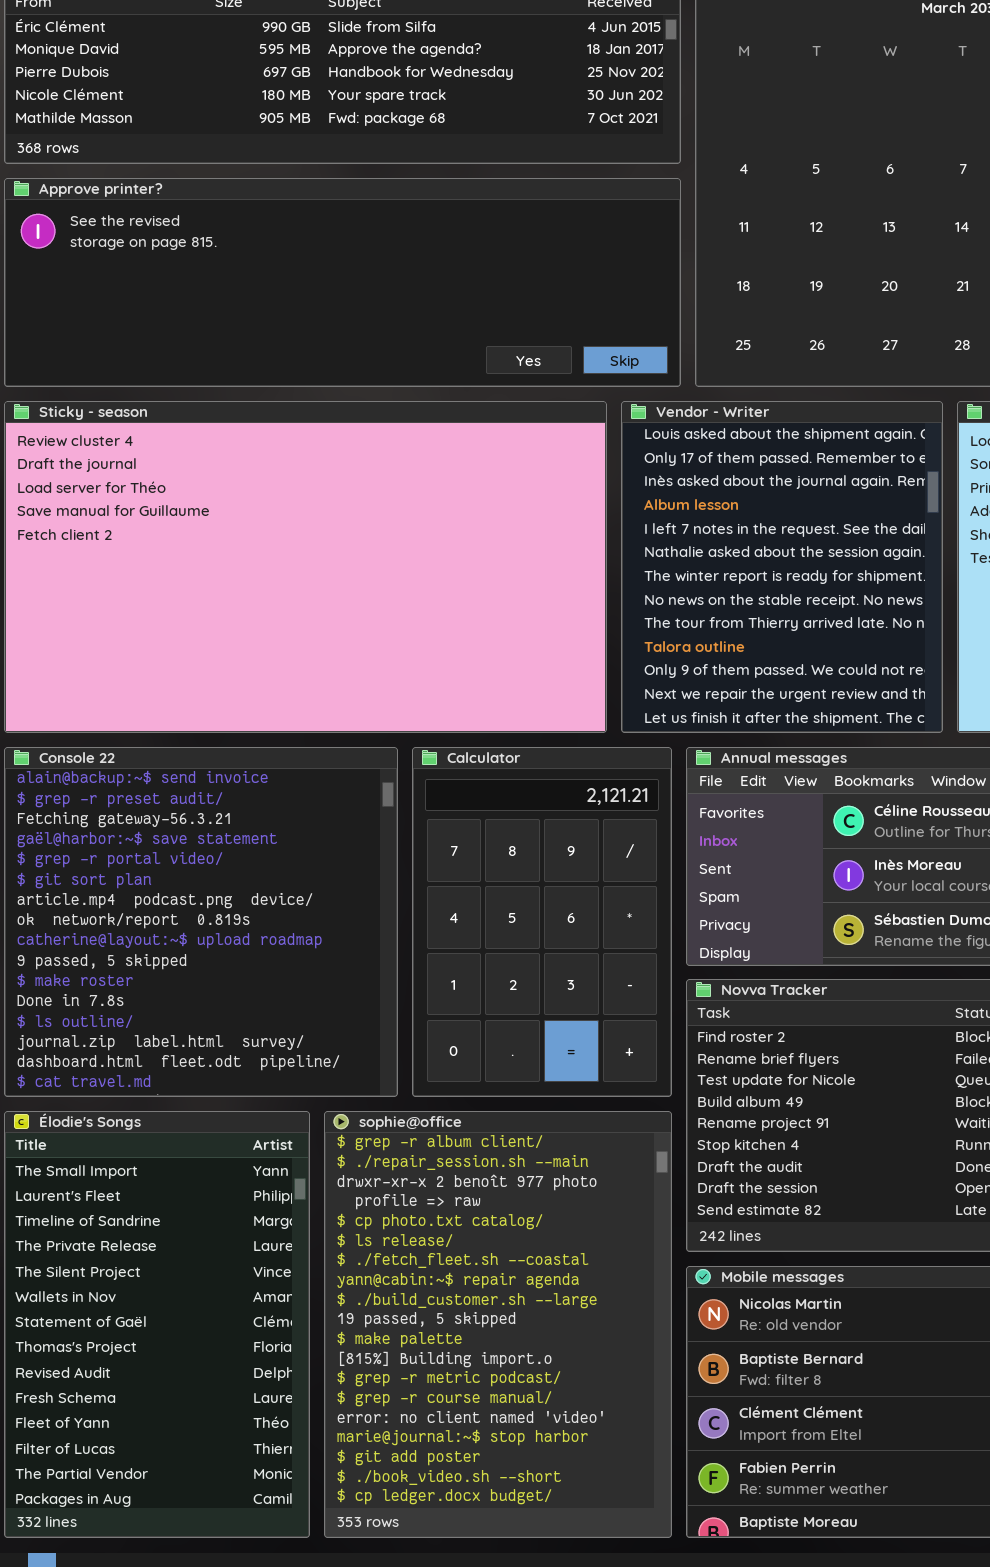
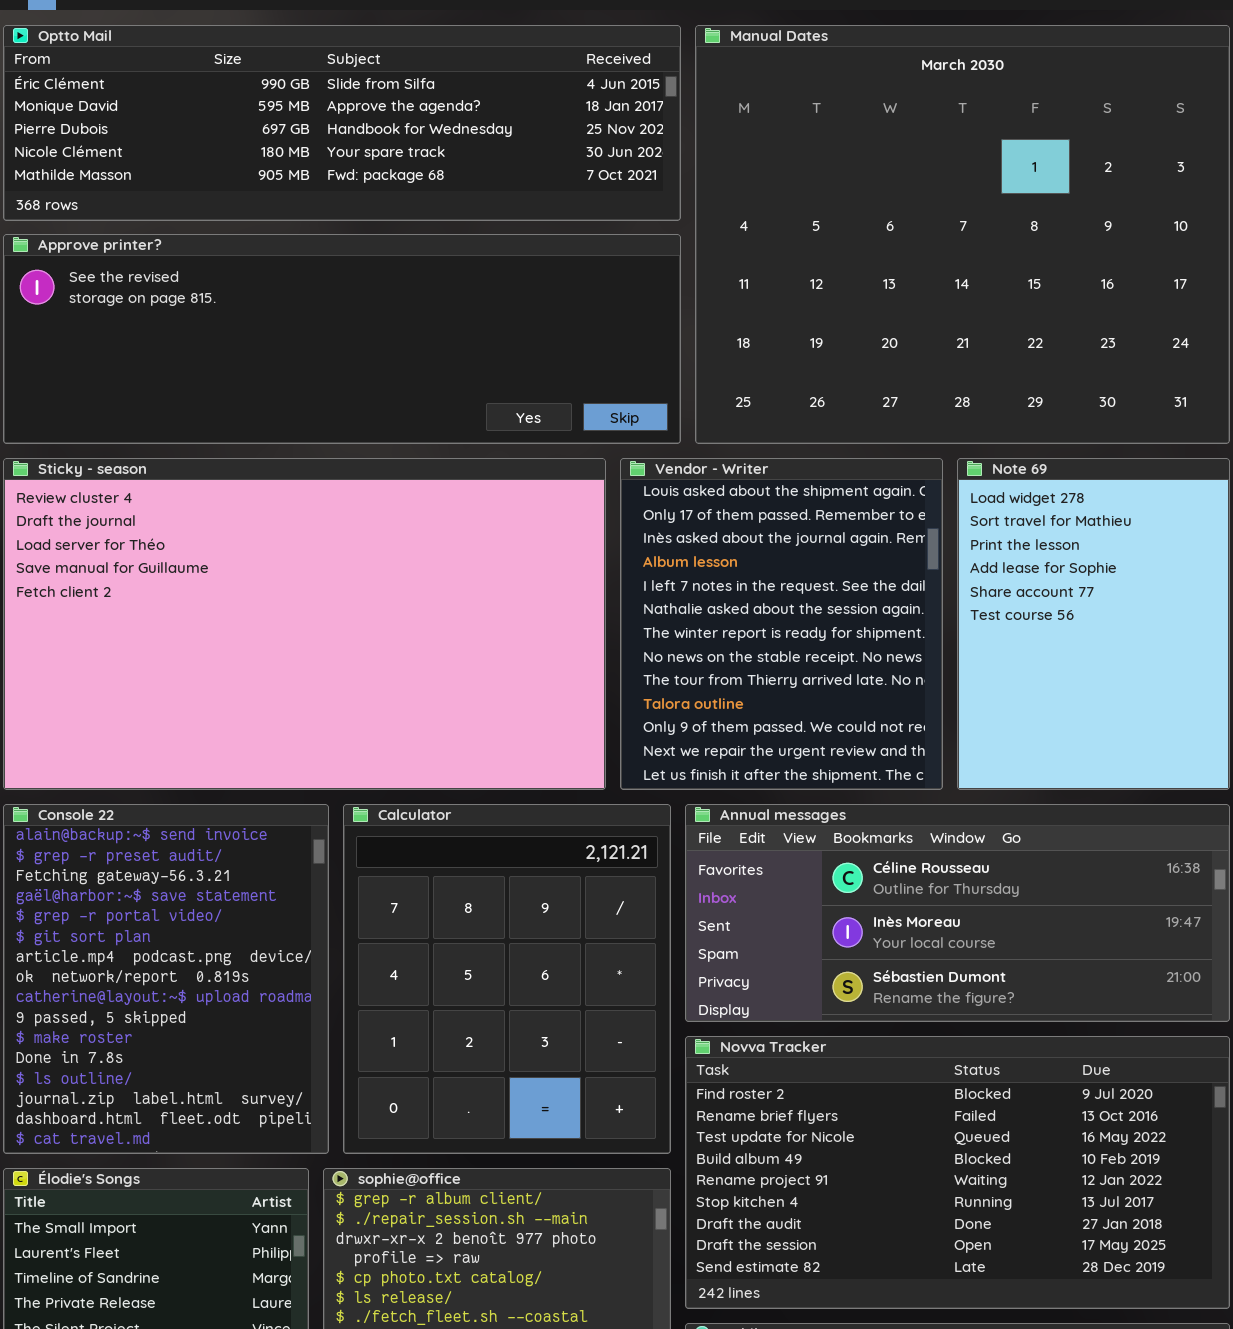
Console 22: [4,747,398,1097] -> [3,804,329,1154], resized
Calculator: [412,747,672,1097] -> [343,804,671,1154], resized

